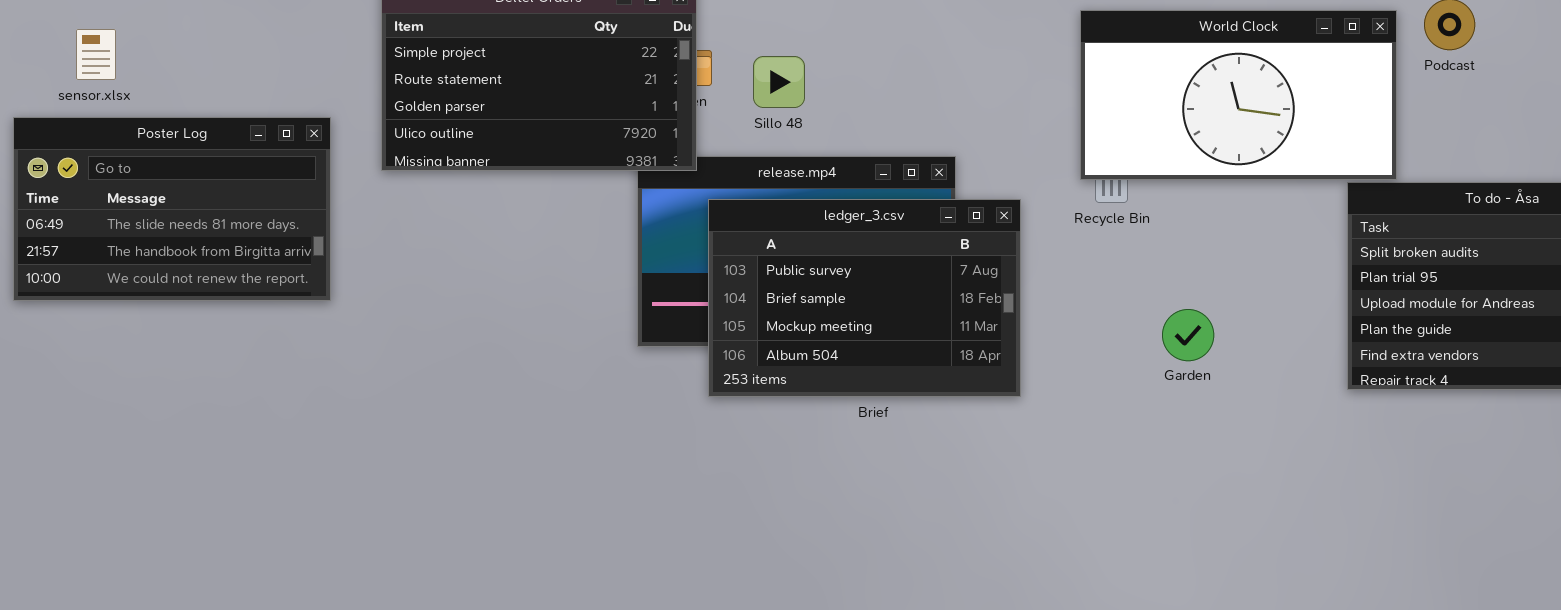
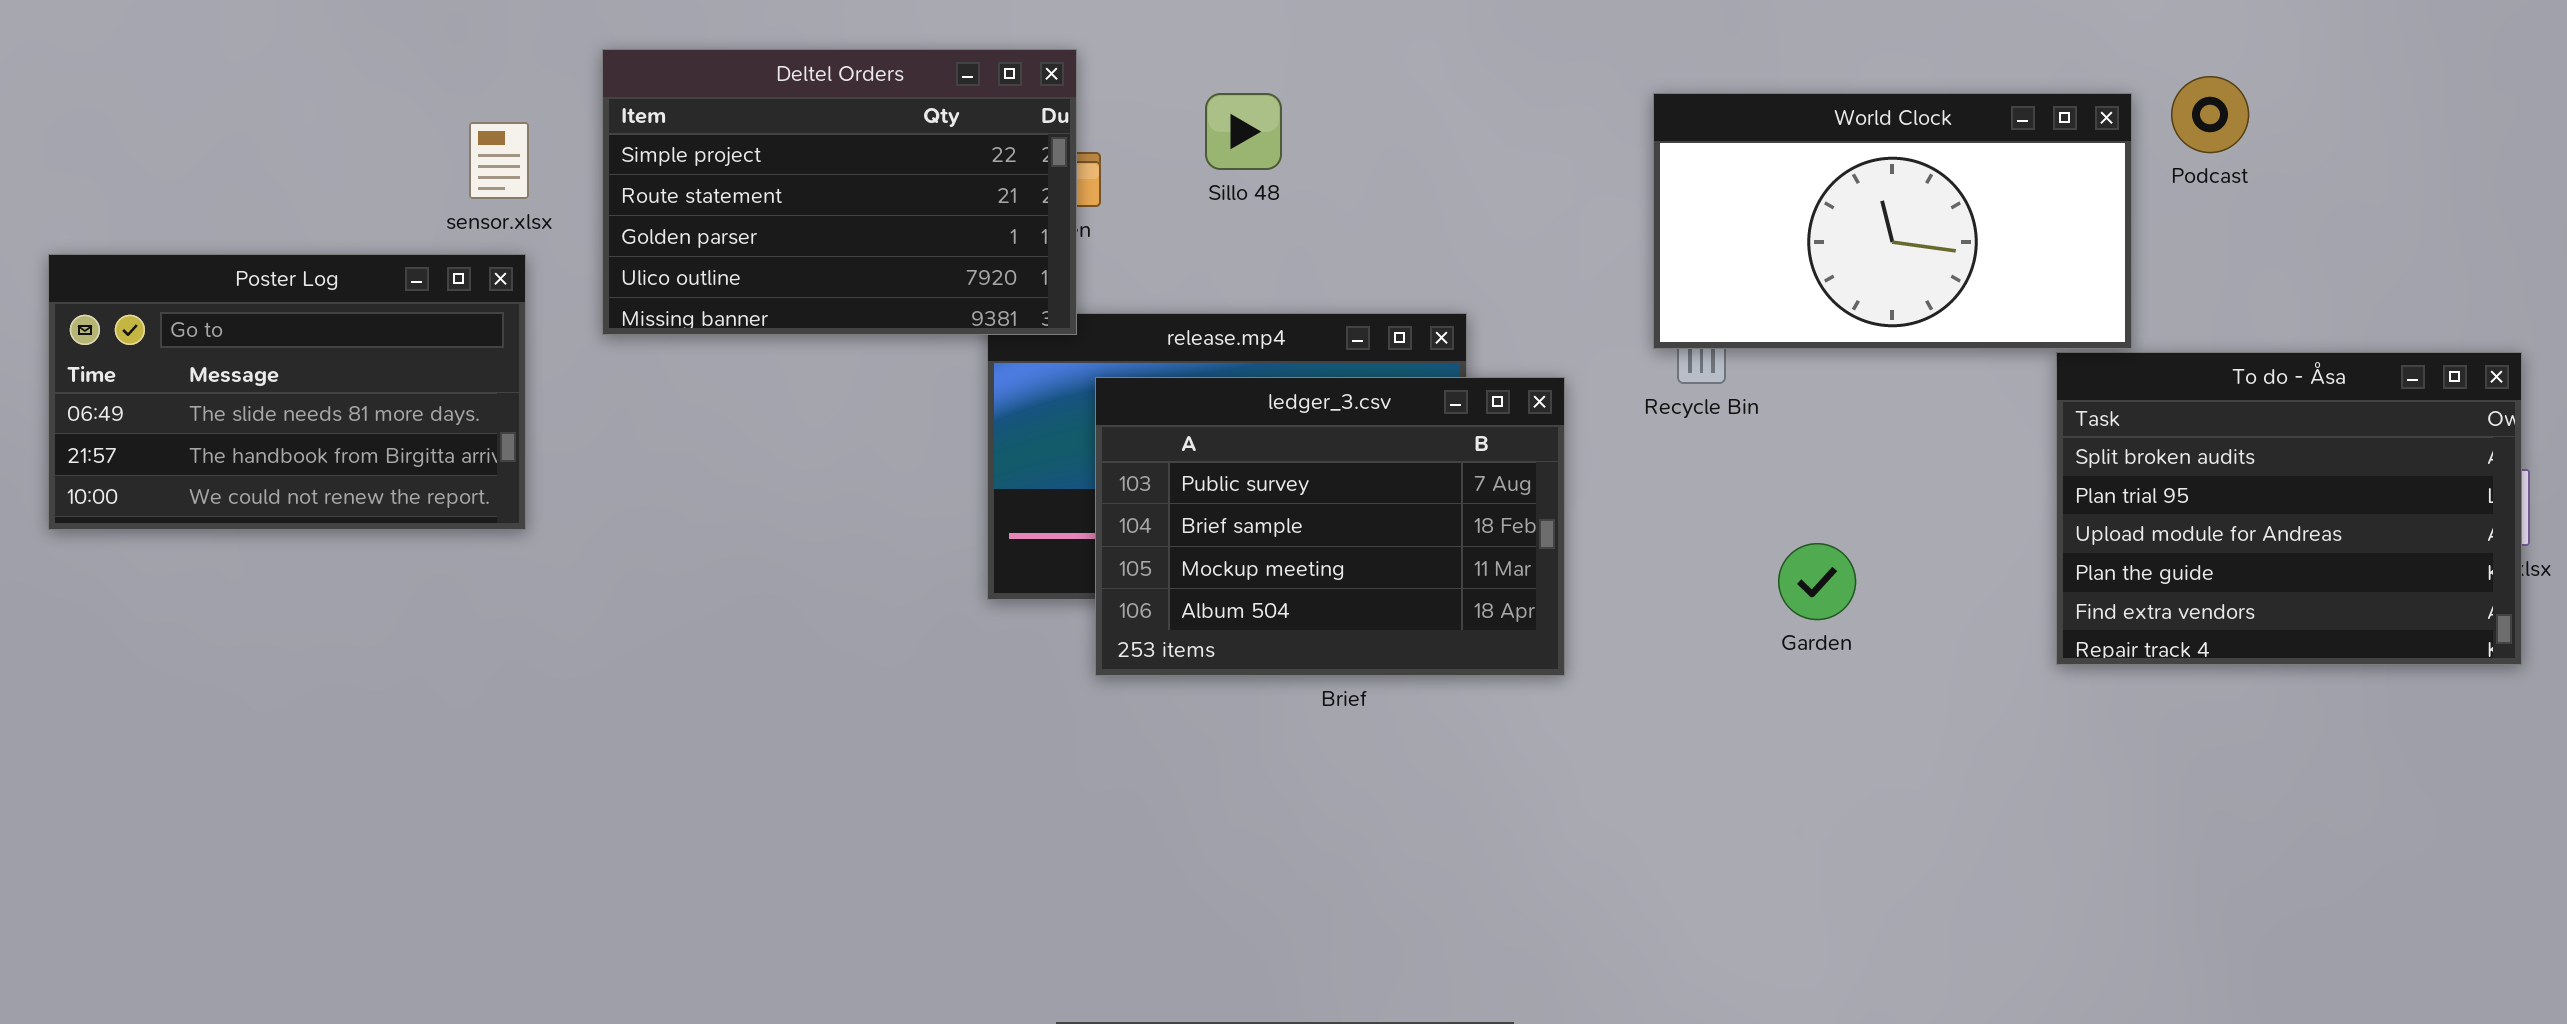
sensor.xlsx: [76,29,116,80] -> [469,122,529,199], moved
Sillo 48: [753,56,805,108] -> [1205,93,1282,170], moved

